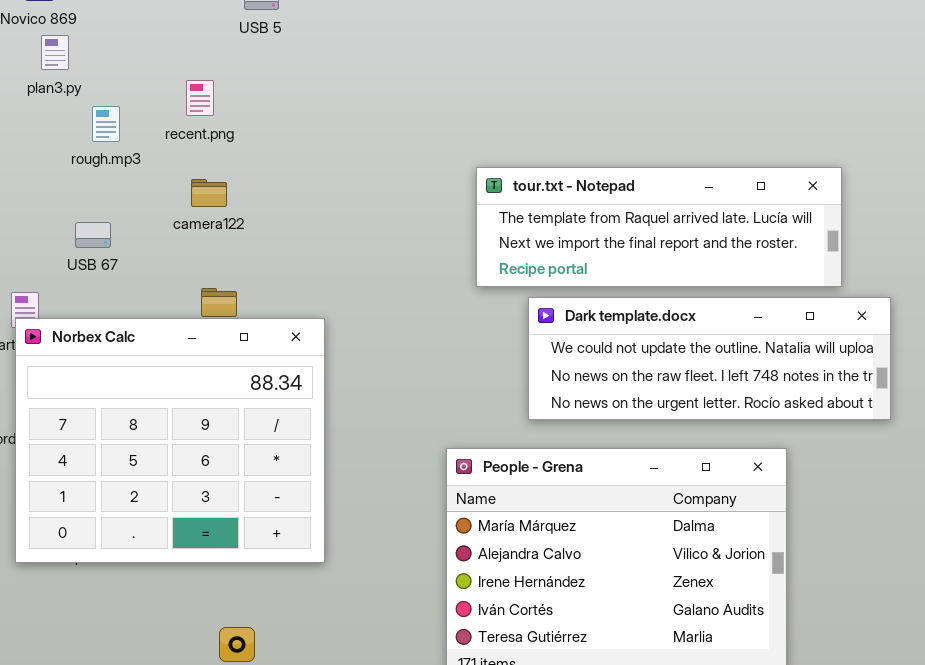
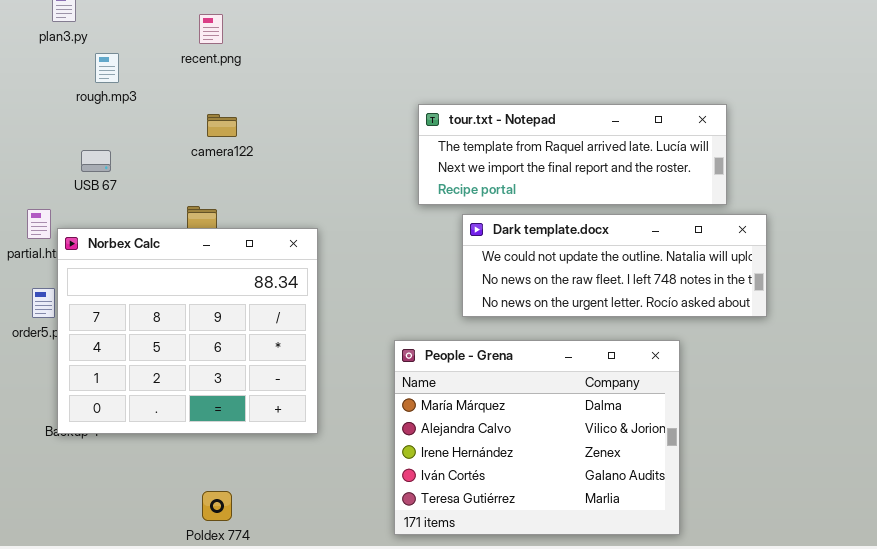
recent.png: [186,80,214,116] -> [199,14,223,44], moved
camera122: [191,179,227,207] -> [207,114,237,137], moved
Norbex Calc: [15,318,325,563] -> [57,228,318,434], moved

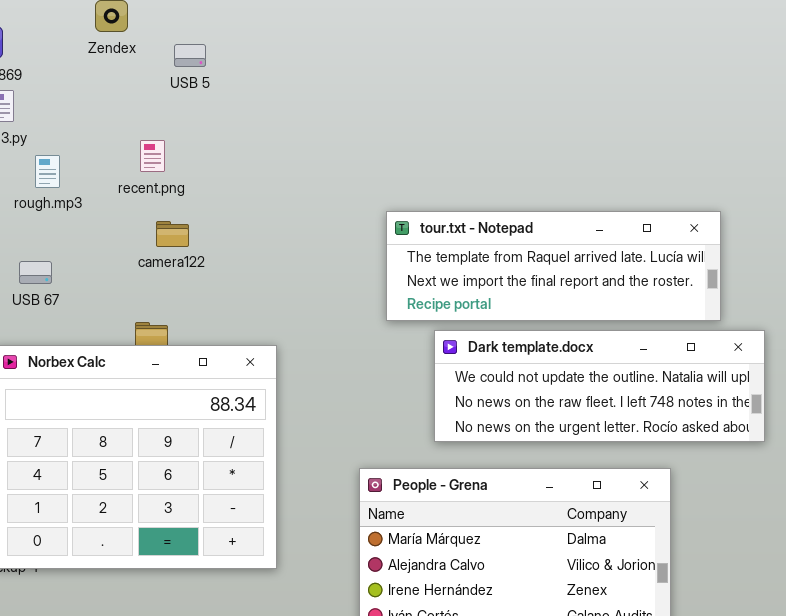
recent.png: [199,14,223,44] -> [140,140,165,172], moved

